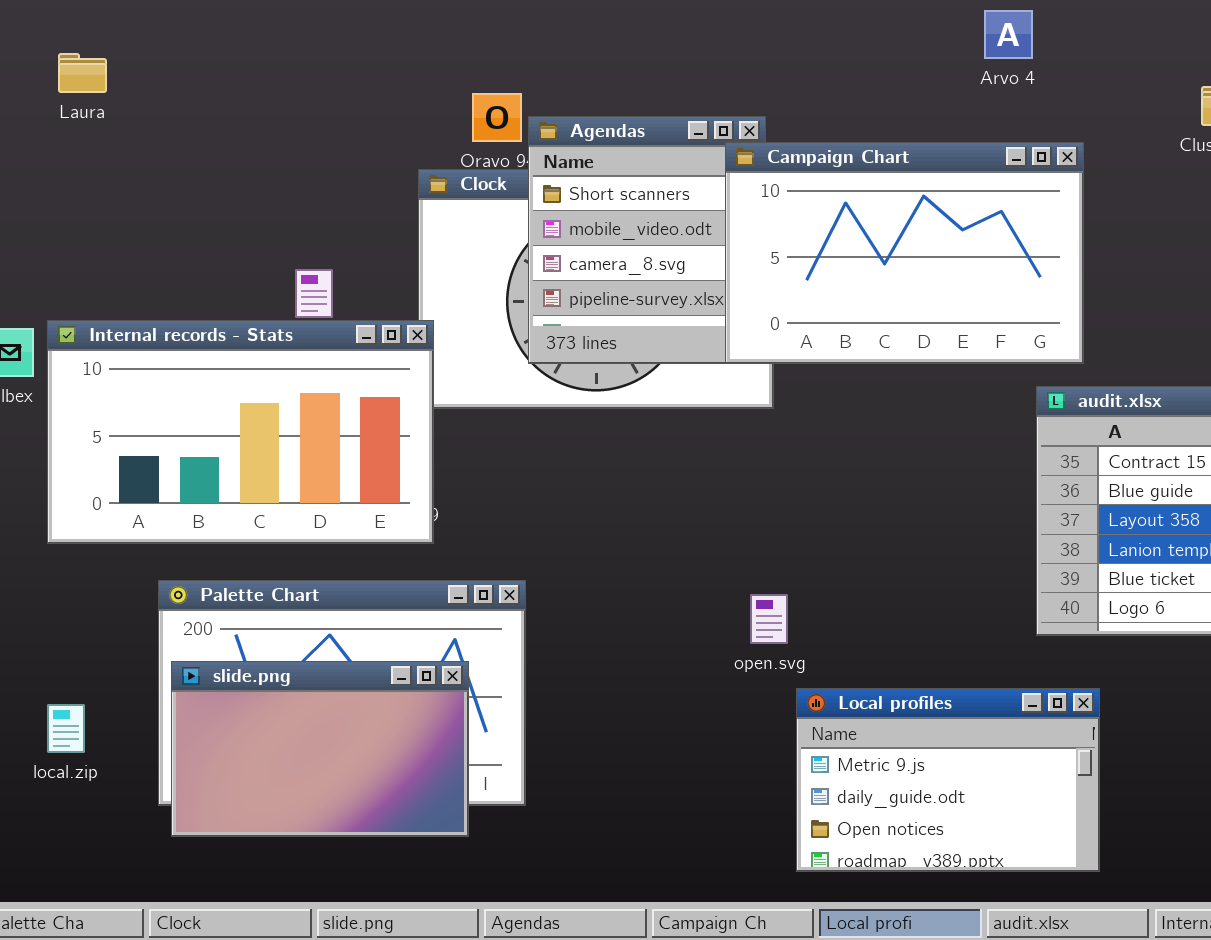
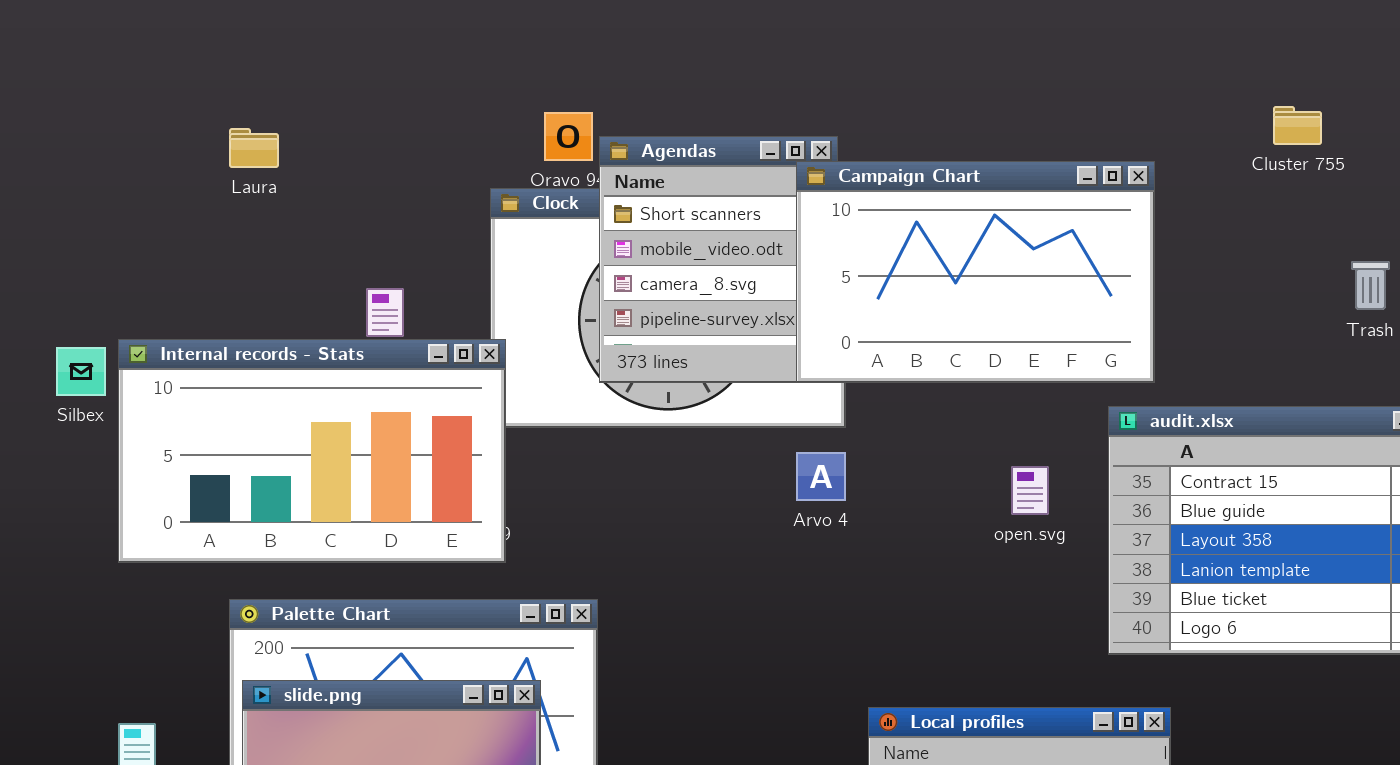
Arvo 4: [984,10,1033,59] -> [796,452,846,501], moved
Laura: [58,53,107,93] -> [229,128,279,168], moved
open.svg: [750,594,788,644] -> [1011,466,1049,515], moved

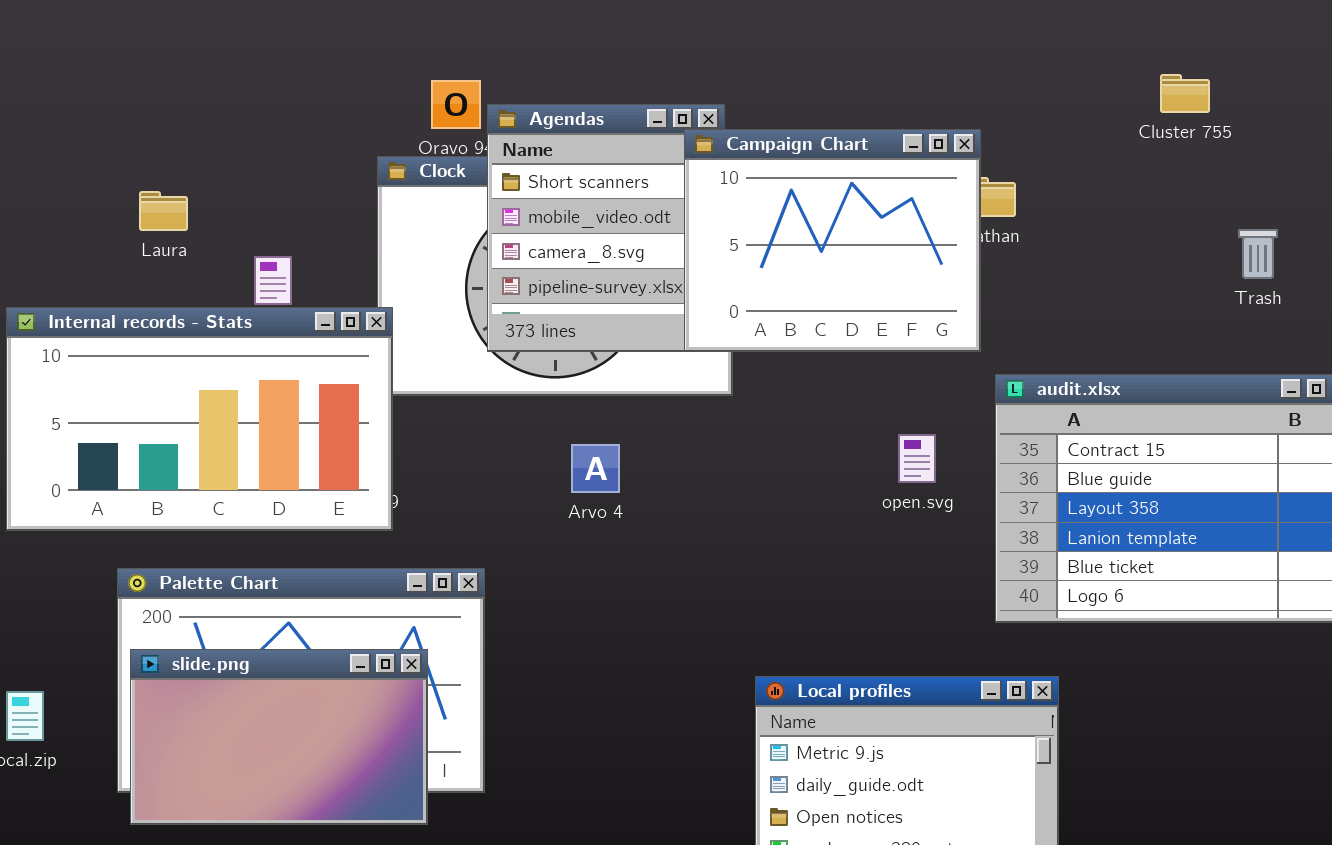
Laura: [229,128,279,168] -> [139,191,188,231], moved
Campaign Chart: [796,161,1155,383] -> [684,129,981,352], resized
Arvo 4: [796,452,846,501] -> [571,444,620,493], moved

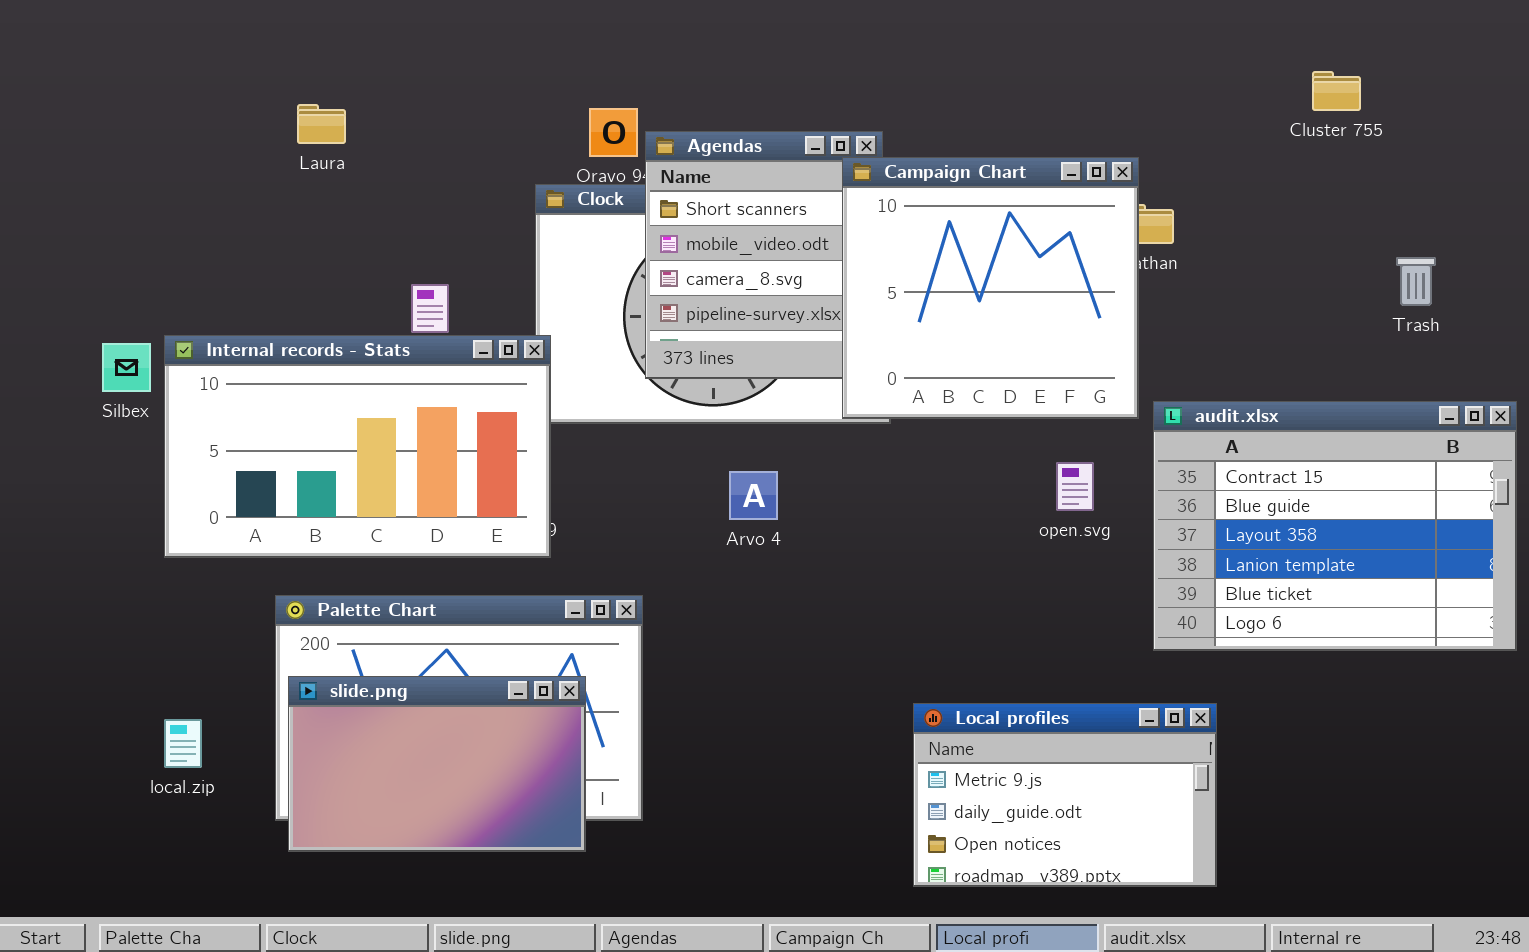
Cluster 755: [1160,74,1210,113] -> [1312,71,1361,111], moved
Campaign Chart: [684,129,981,352] -> [842,157,1139,419], resized
Laura: [139,191,188,231] -> [297,104,346,144], moved

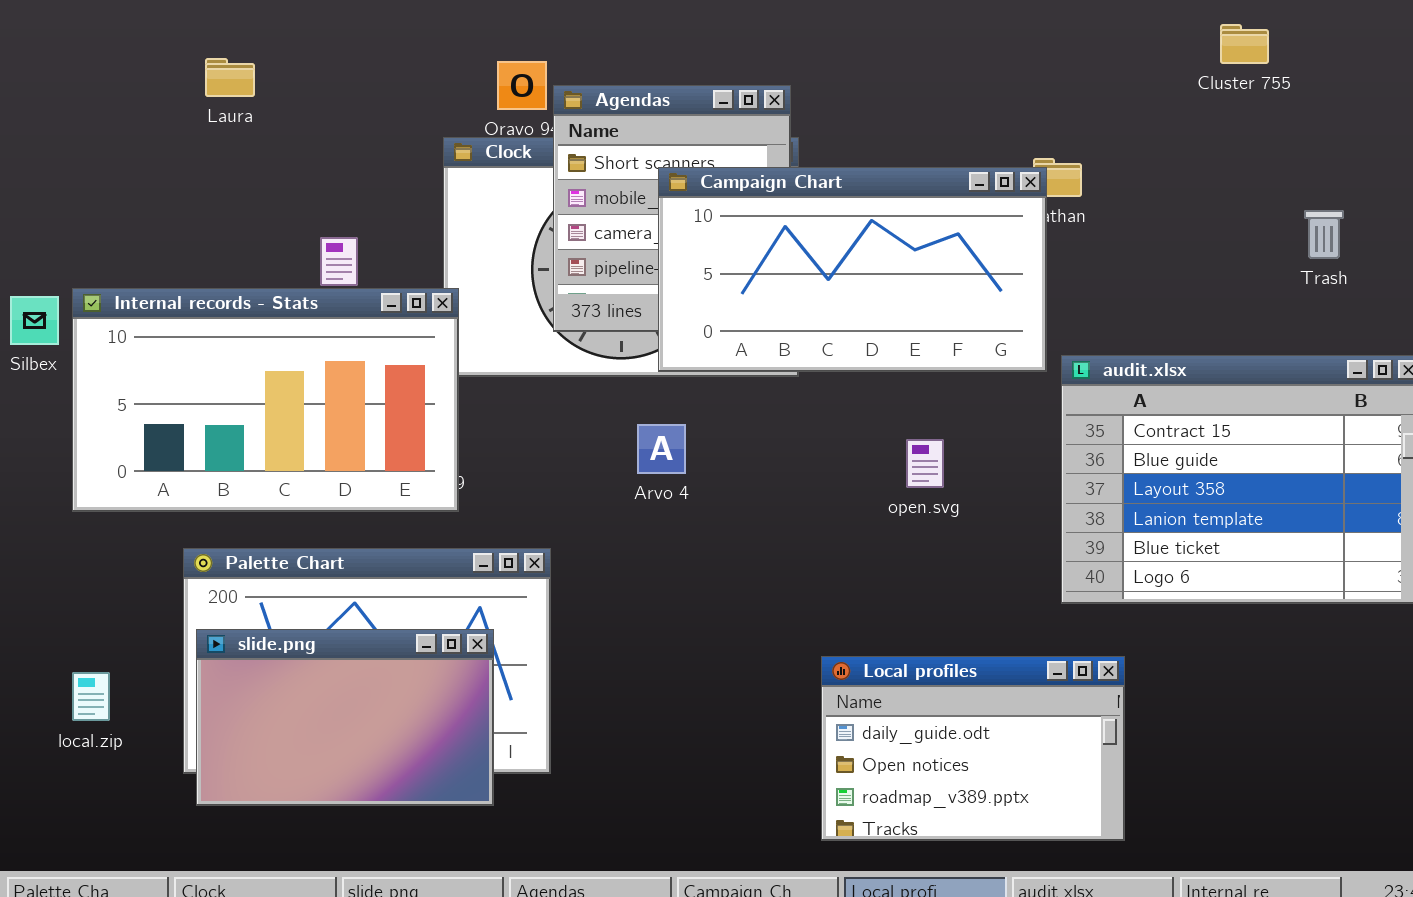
Campaign Chart: [842,157,1139,419] -> [658,167,1047,372], resized
open.svg: [1056,462,1094,511] -> [906,439,944,488], moved
Local profiles: [913,703,1217,887] -> [821,656,1125,841], scrolled down 1 row

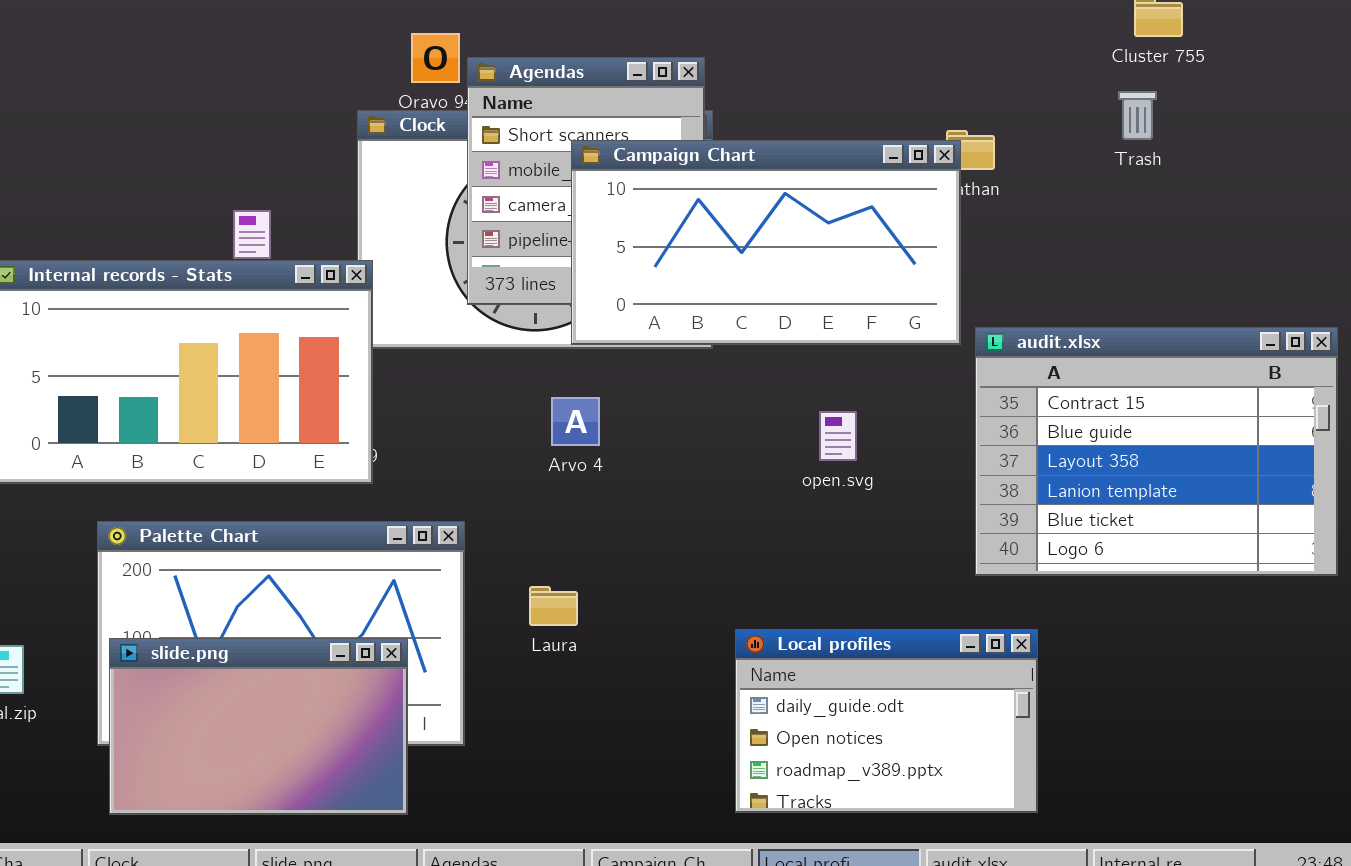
Laura: [205,58,255,97] -> [529,586,578,626], moved
Trash: [1304,210,1344,259] -> [1118,91,1157,140], moved
slide.png: [196,629,494,806] -> [109,638,408,815], moved

